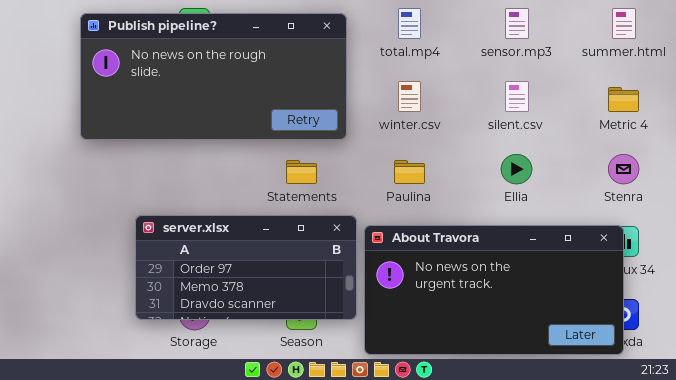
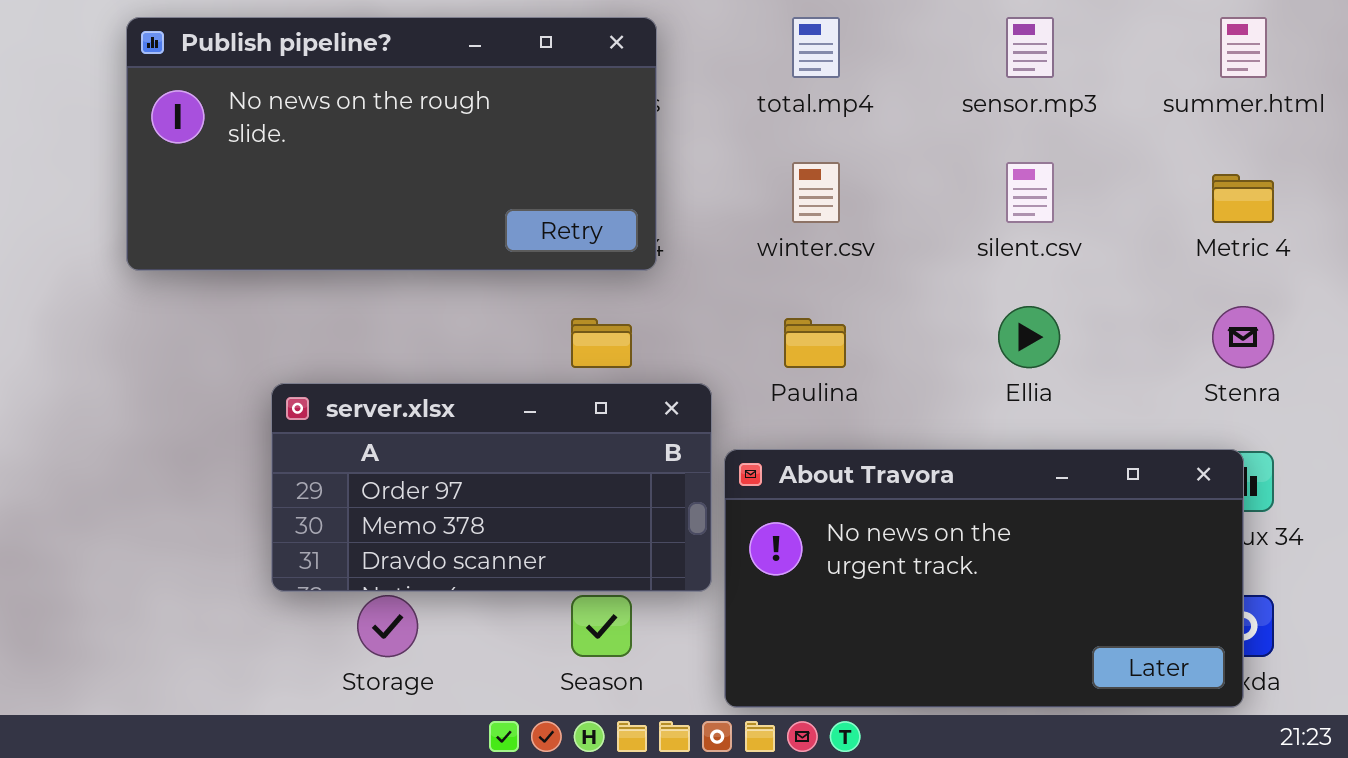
Publish pipeline?: [80,13,347,140] -> [126,17,657,271], moved
server.xlsx: [135,215,357,320] -> [271,383,712,592], moved

